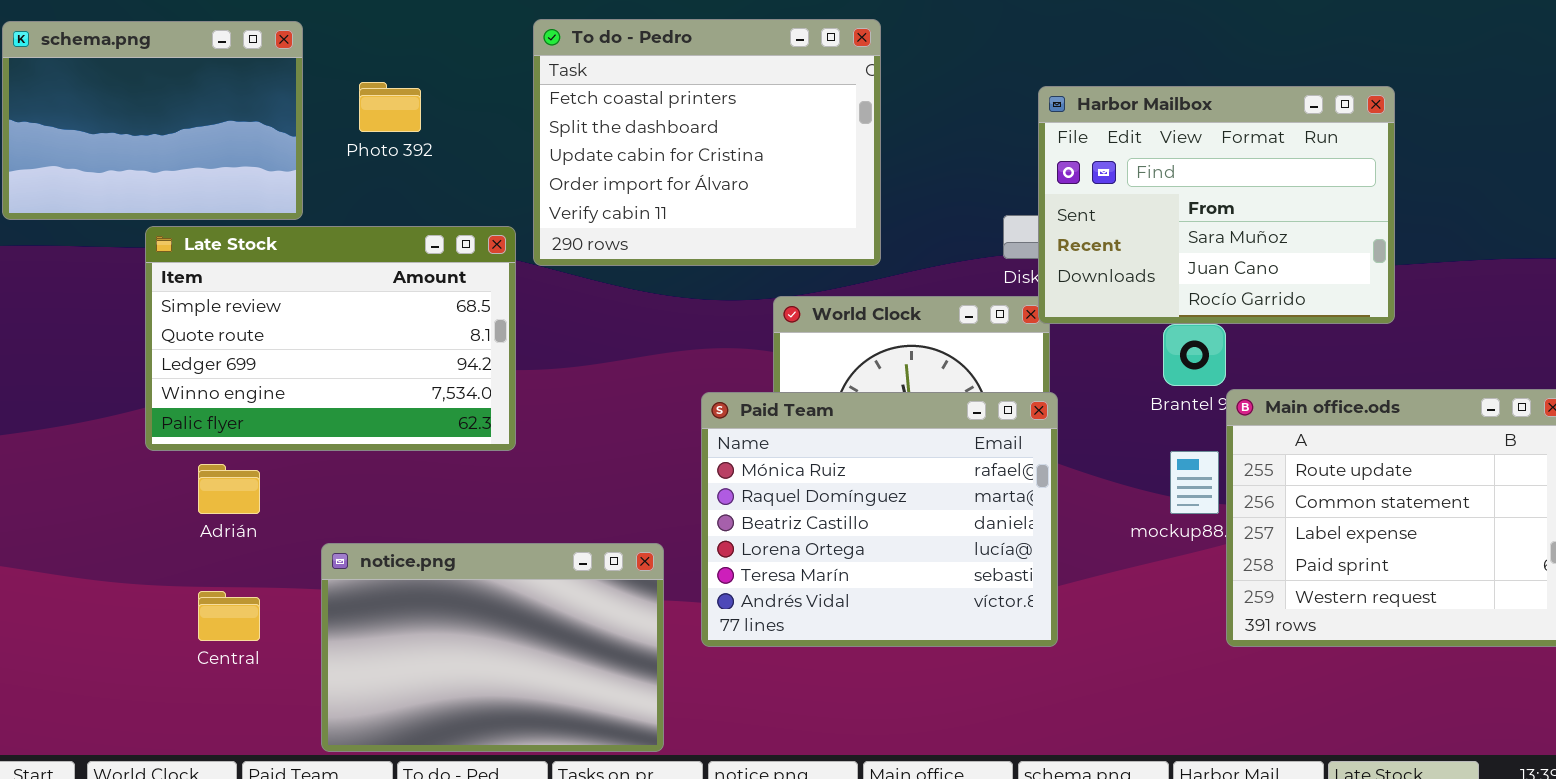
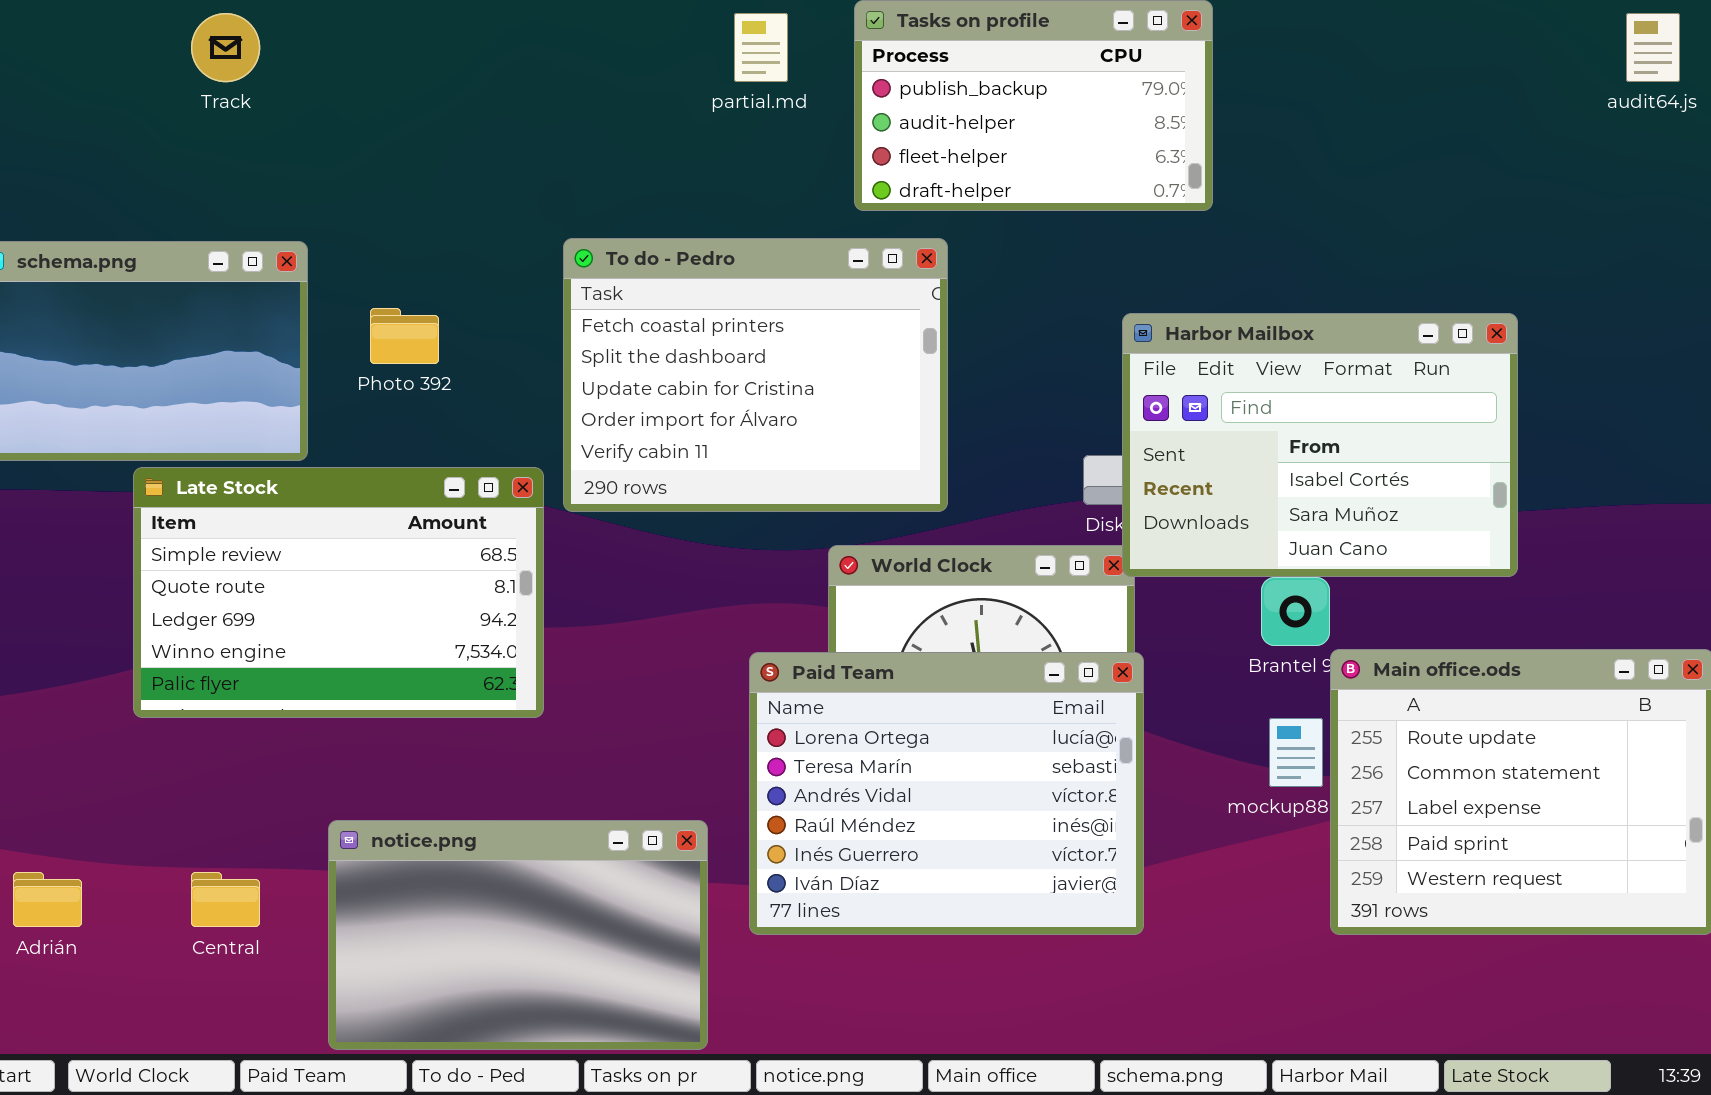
Harbor Mailbox: [1038,86,1395,324] -> [1122,313,1518,577], scrolled up 1 row
Paid Team: [701,392,1058,647] -> [749,652,1144,935], scrolled down 3 rows
Adrián: [198,464,260,514] -> [13,872,82,927], moved

